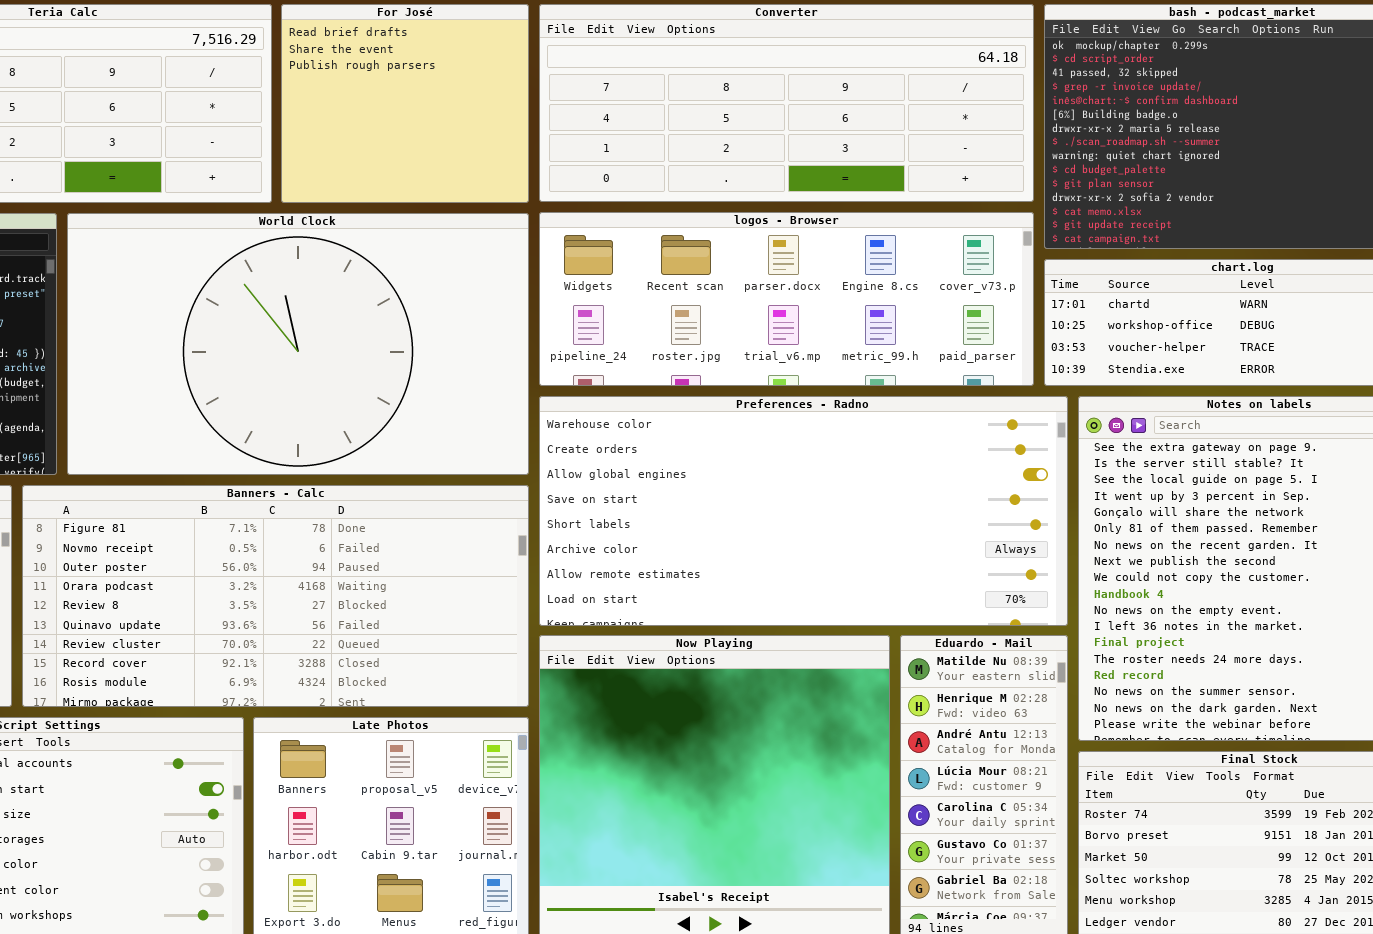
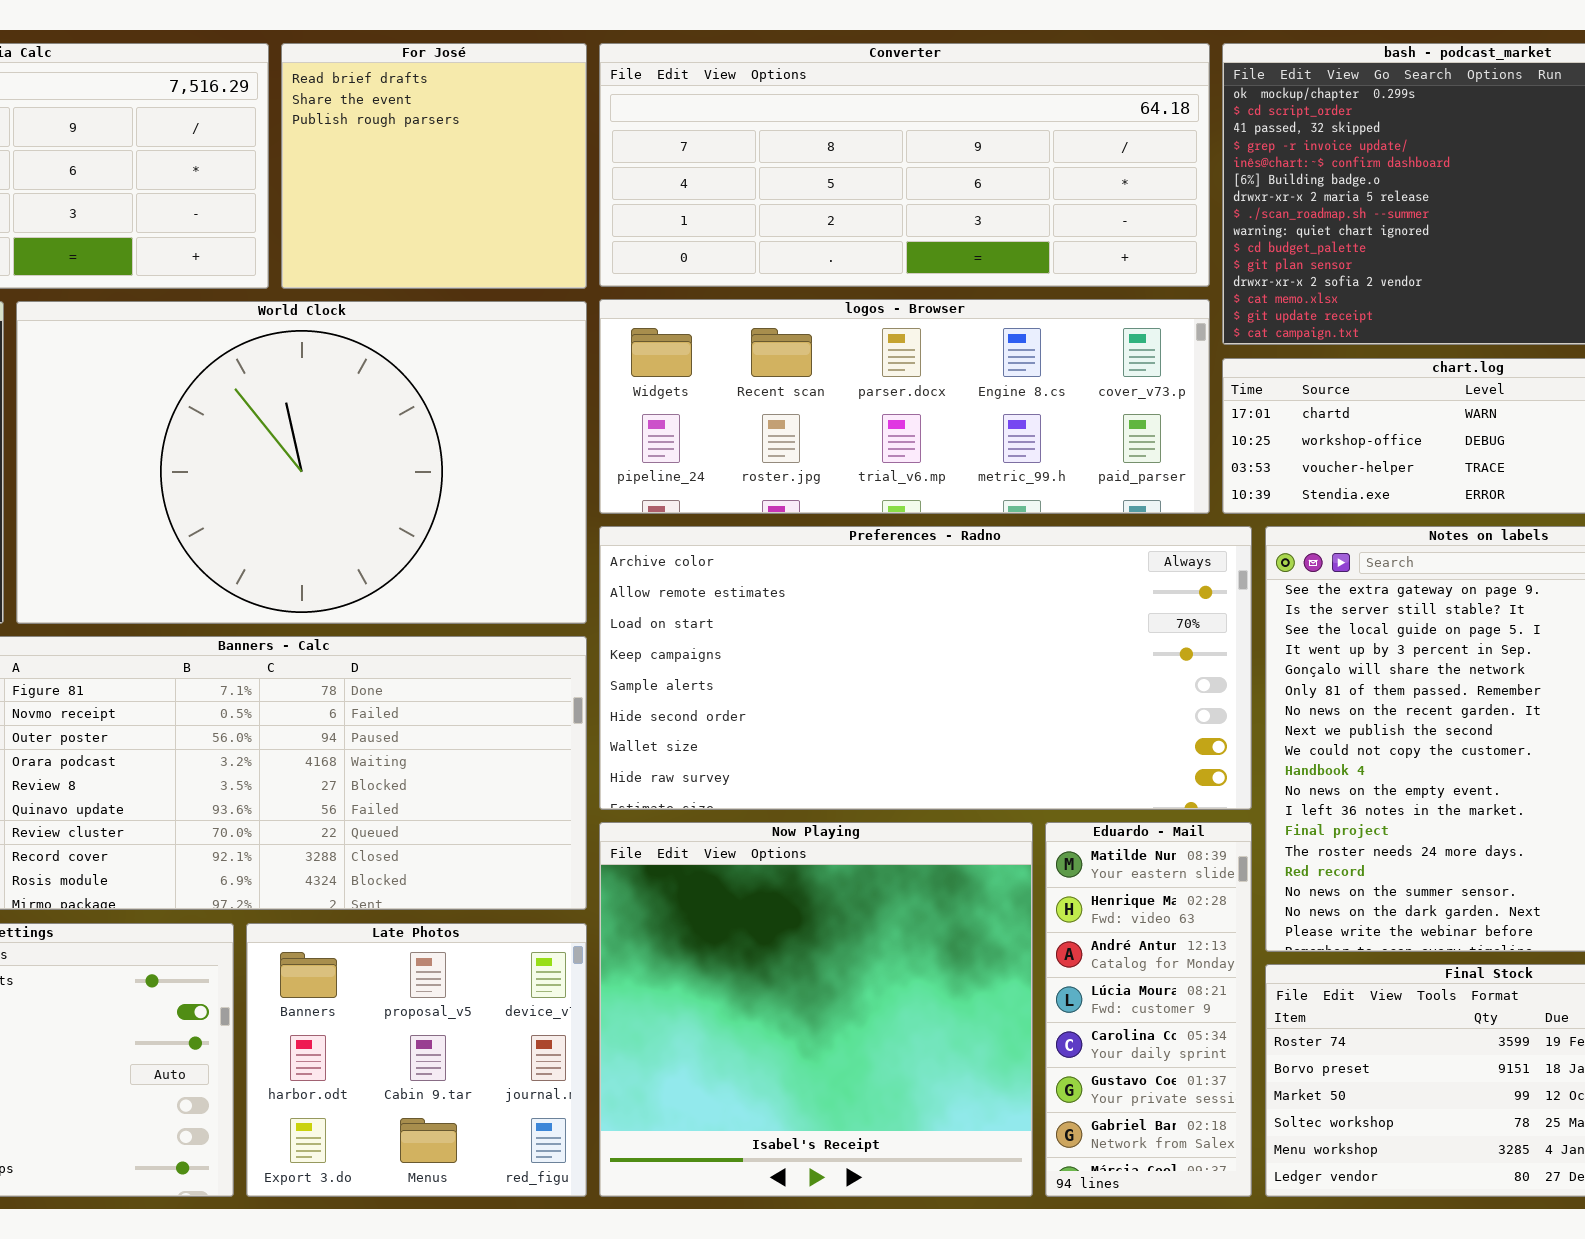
Preferences - Radno: [539,396,1068,626] -> [599,526,1252,810], scrolled down 5 rows

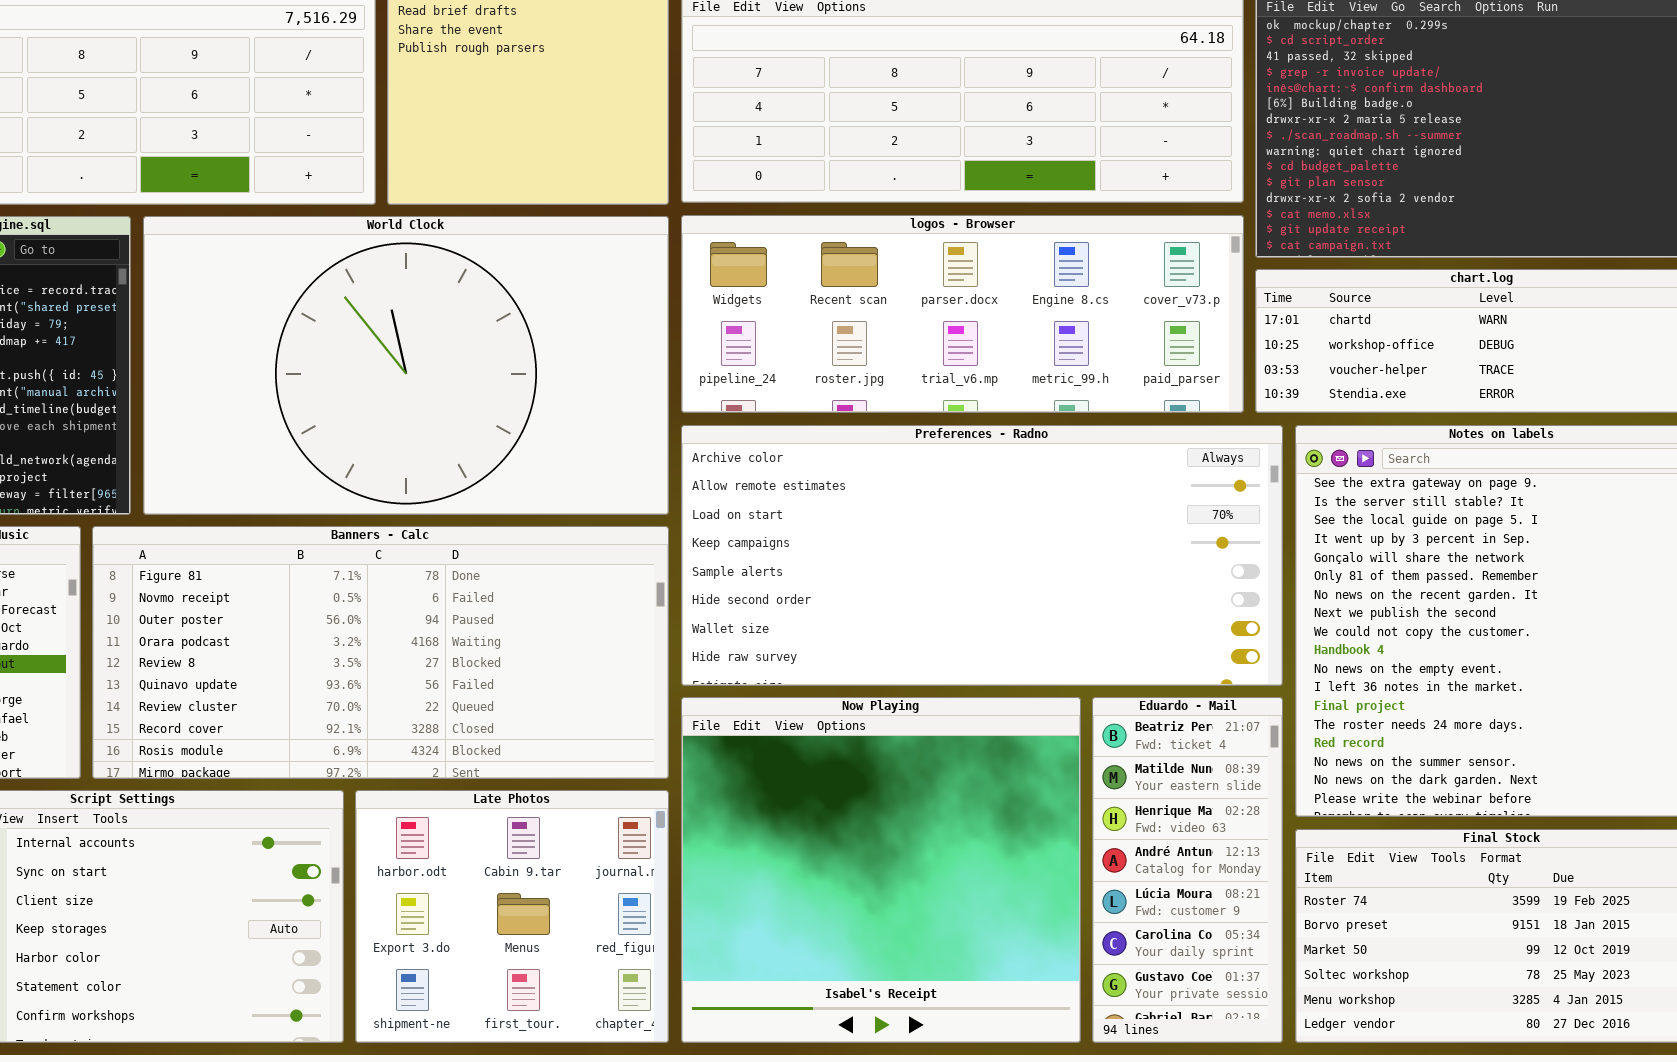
Eduardo - Mail: [1045,822,1252,1197] -> [1092,697,1283,1043], scrolled up 1 row
Late Photos: [246,923,587,1197] -> [355,790,669,1043], scrolled down 1 row

